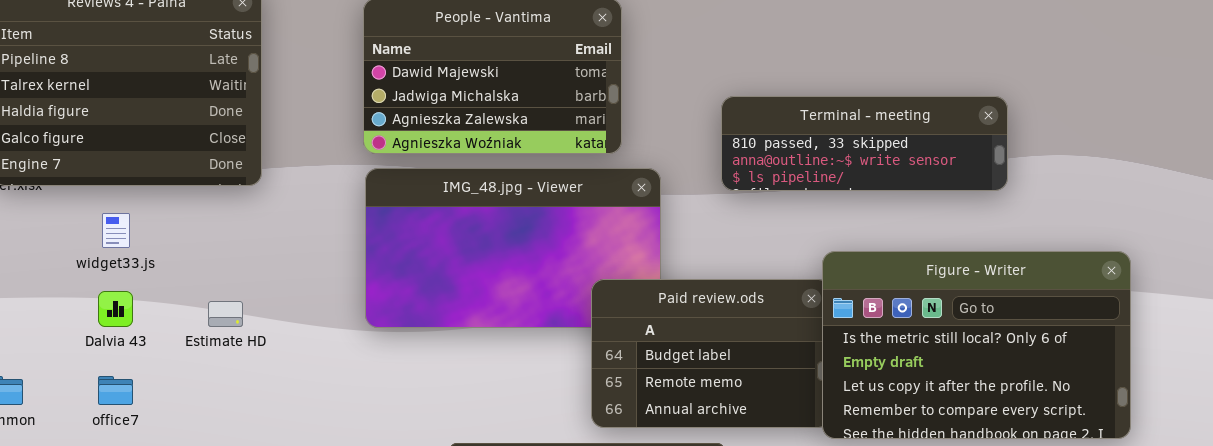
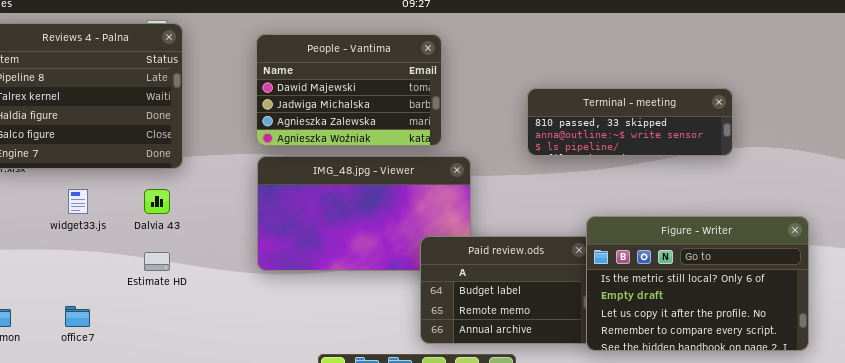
Terminal - meeting: [721,96,1008,191] -> [527,88,733,156], moved
Dalvia 43: [98,291,133,327] -> [144,189,170,214], moved

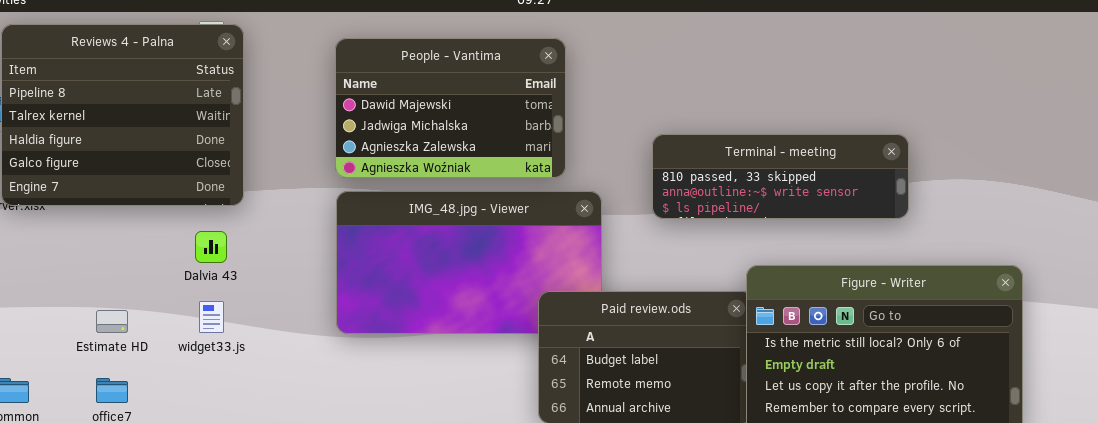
Terminal - meeting: [527,88,733,156] -> [652,134,909,219], moved
widget33.js: [68,189,88,214] -> [199,301,224,333], moved
Estimate HD: [144,252,170,271] -> [96,310,128,333], moved

